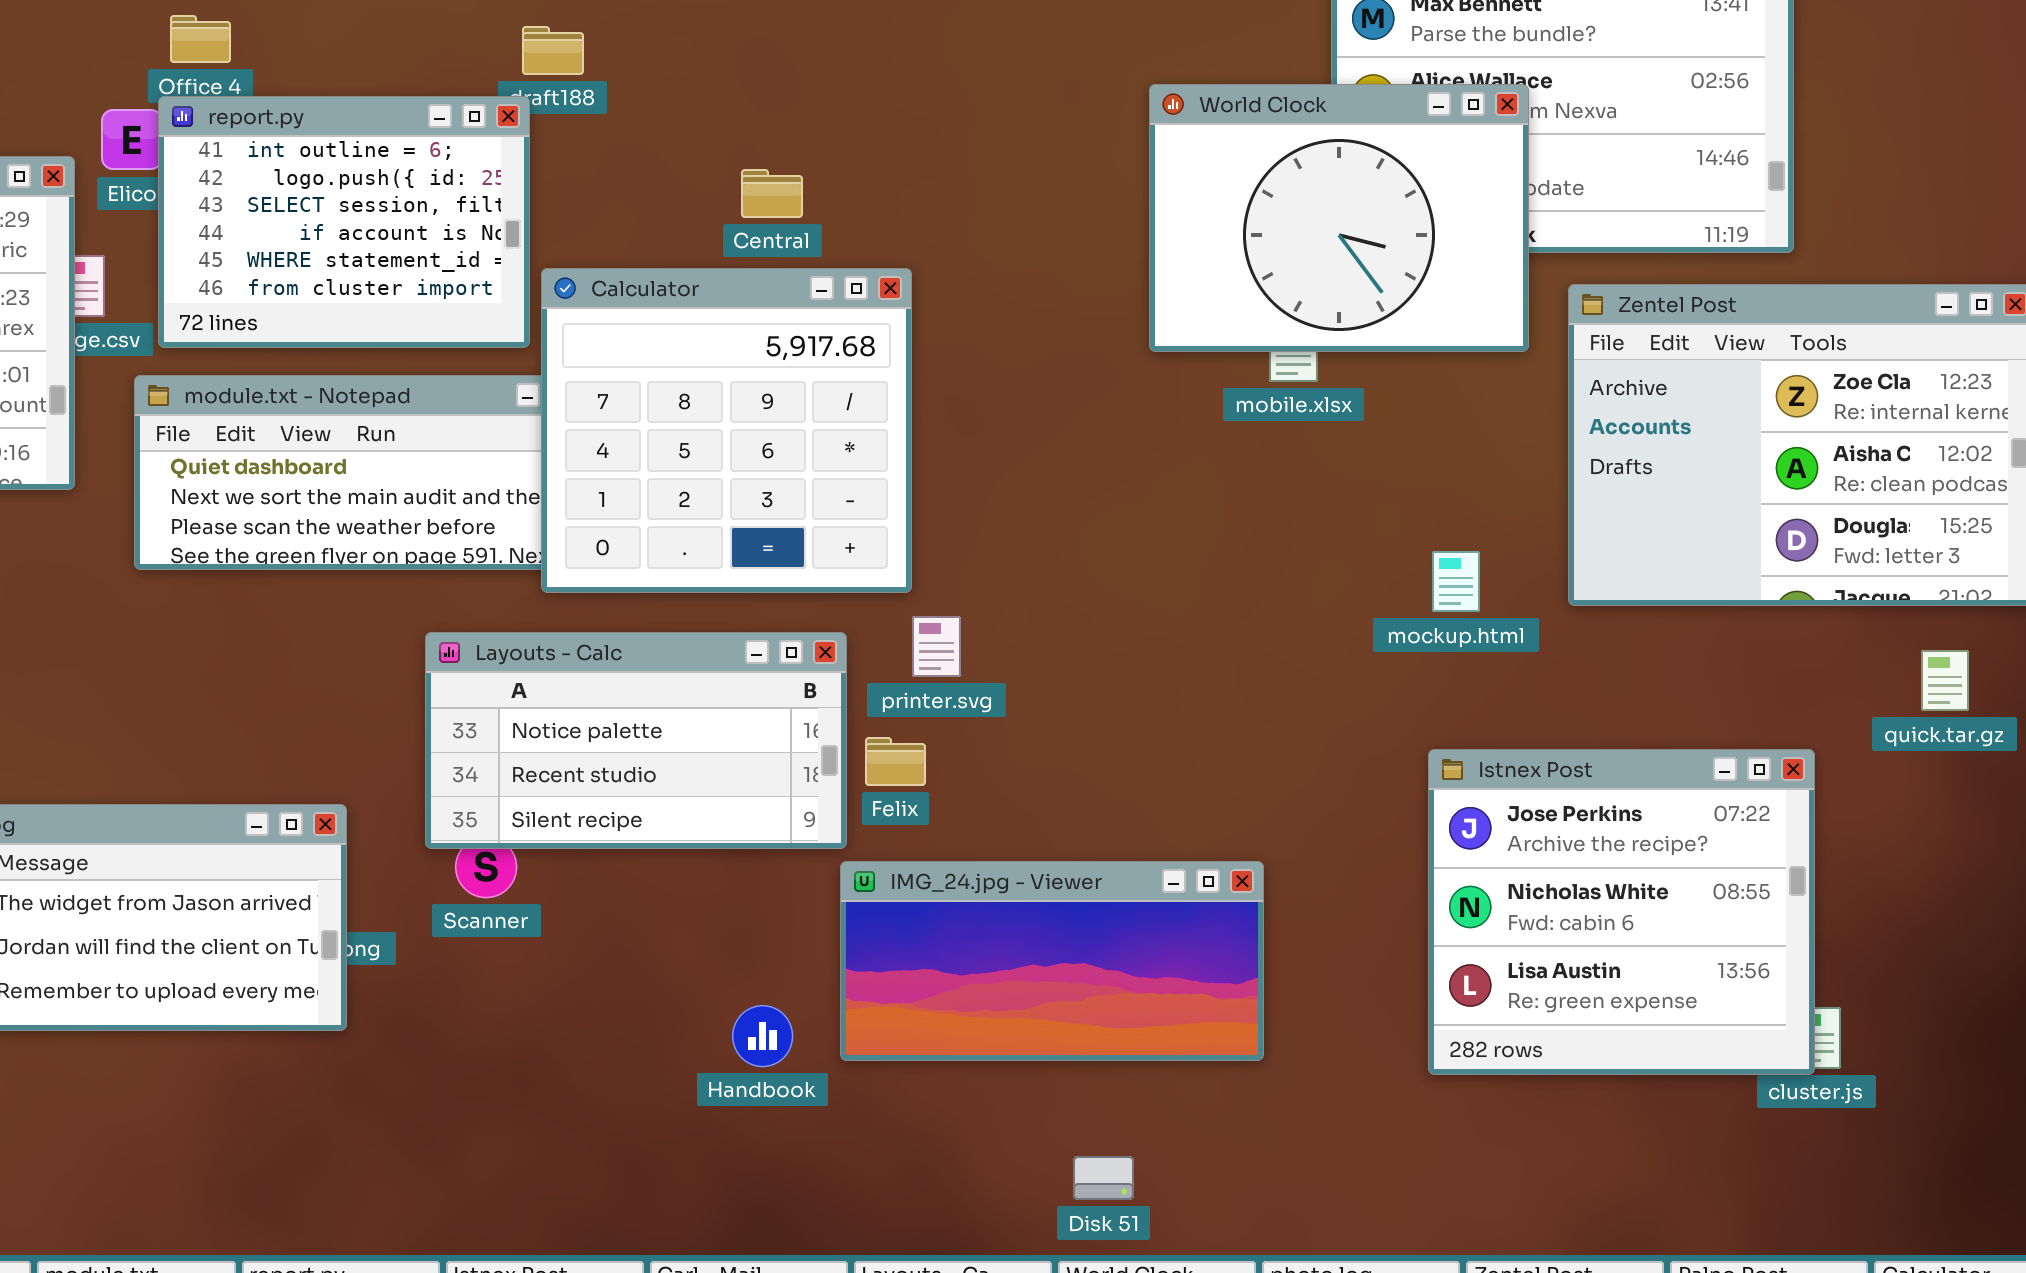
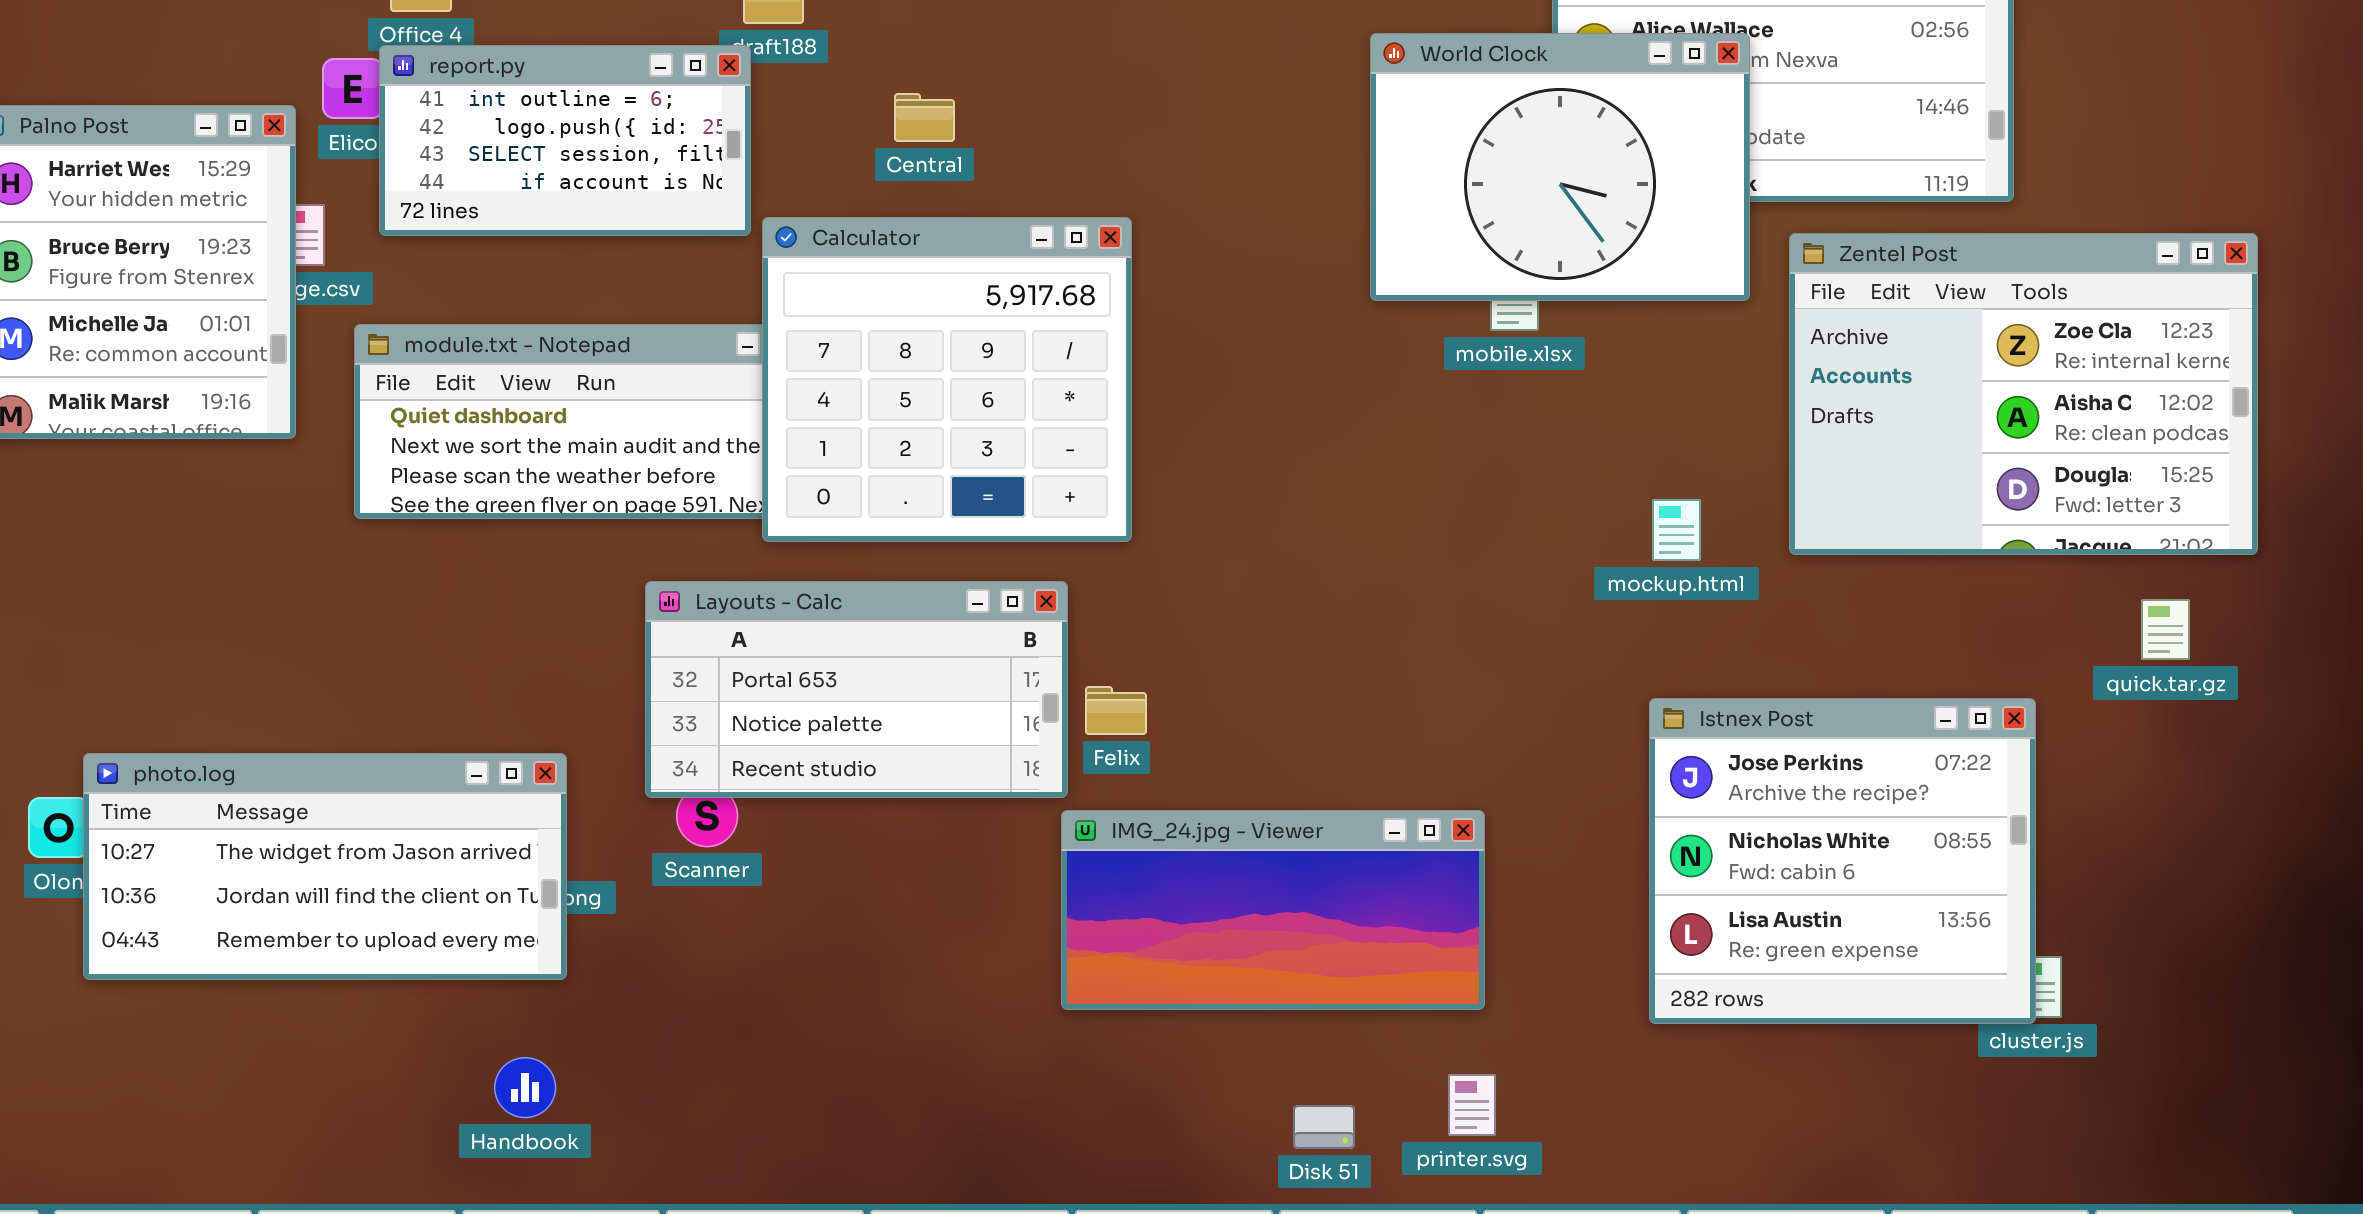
report.py: [158,96,530,348] -> [379,45,751,236], resized
Central: [741,169,803,218] -> [894,93,955,142], moved
printer.svg: [912,616,961,677] -> [1448,1074,1496,1136], moved
Layouts - Calc: [425,632,847,849] -> [645,581,1068,798], scrolled up 1 row
Handbook: [732,1005,793,1067] -> [494,1057,556,1118], moved

